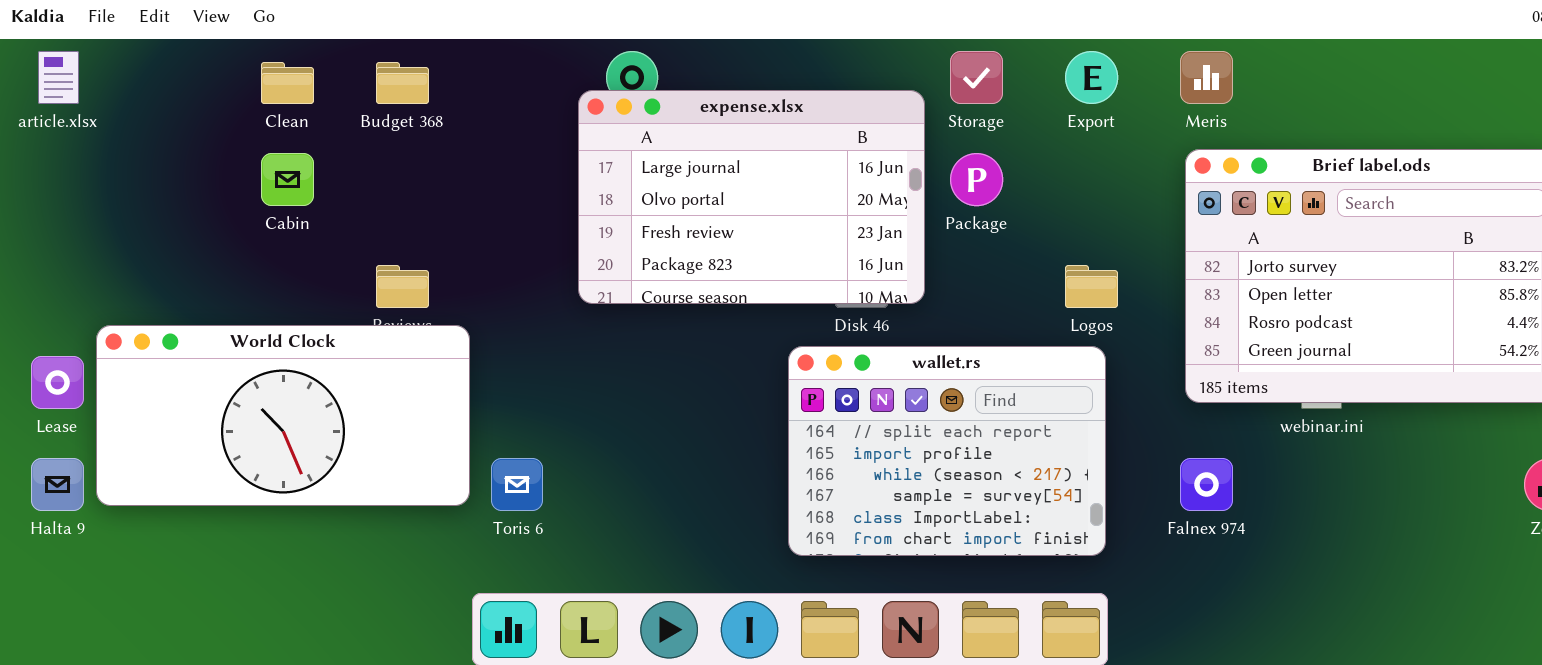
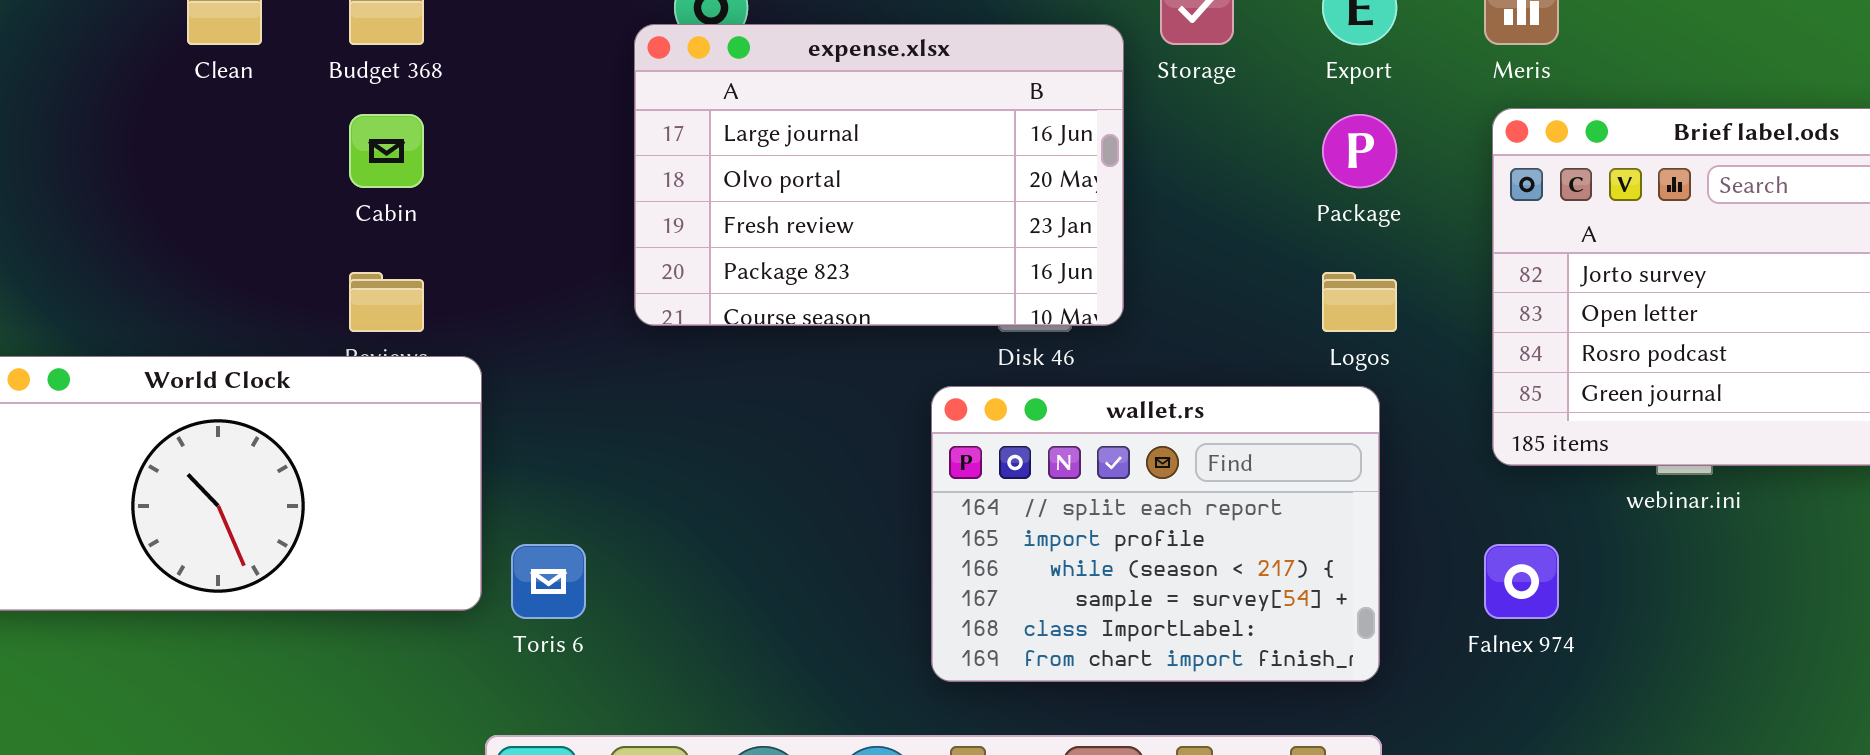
Cabin: [261,153,314,206] -> [349,114,424,188], moved
Package: [950,153,1003,206] -> [1322,114,1397,188], moved

